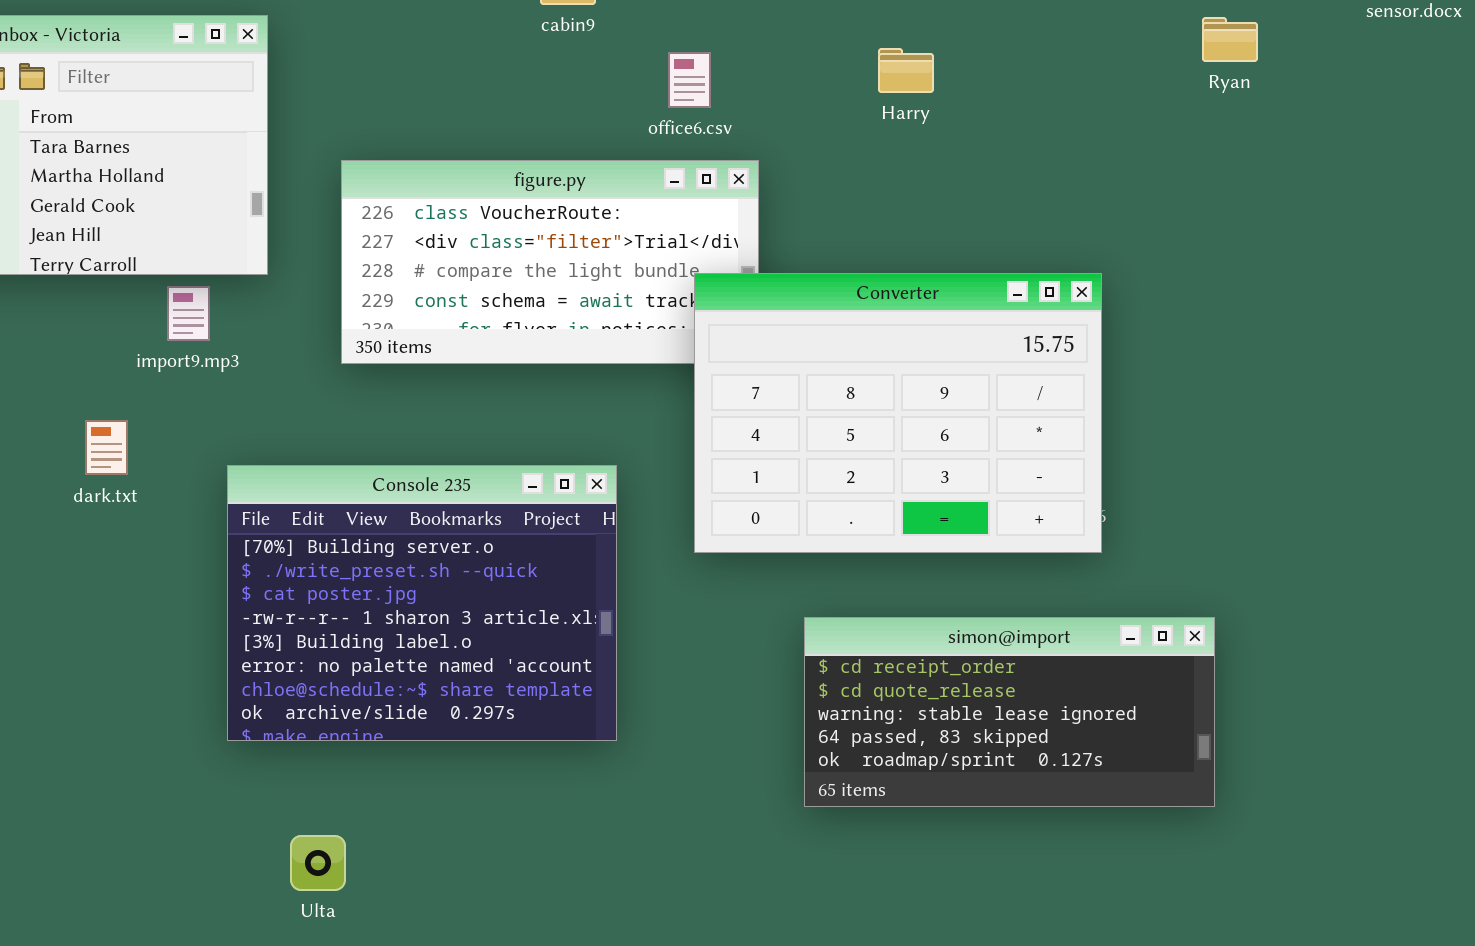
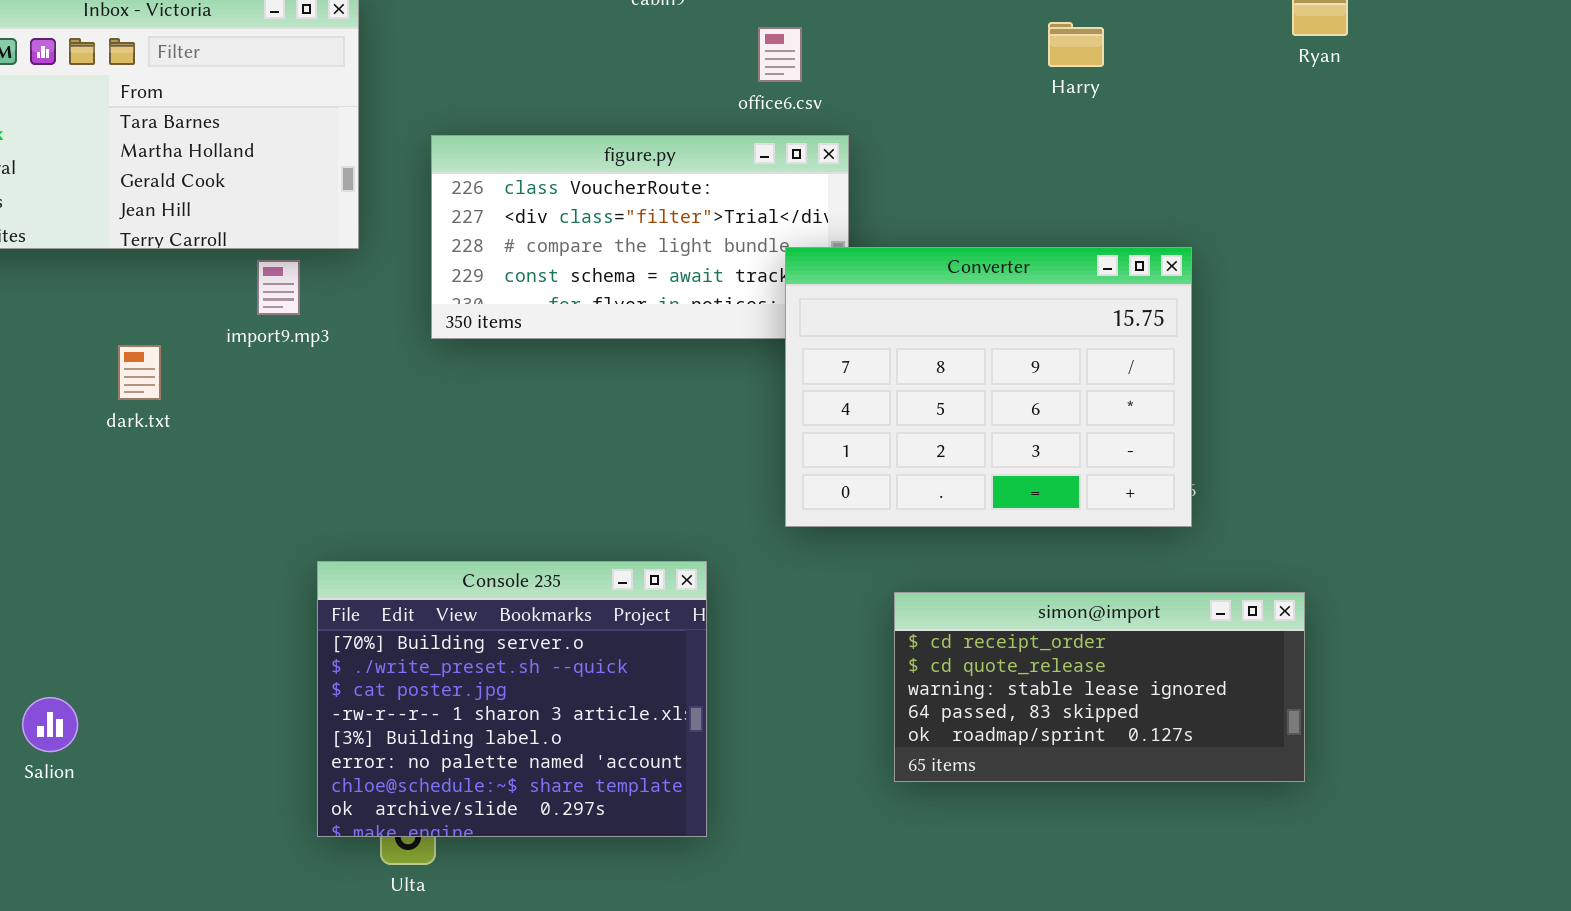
Harry: [878,48,934,93] -> [1048,22,1104,67], moved
dark.txt: [85,420,128,475] -> [118,345,161,400], moved
Console 235: [227,465,617,741] -> [317,561,707,837], moved

